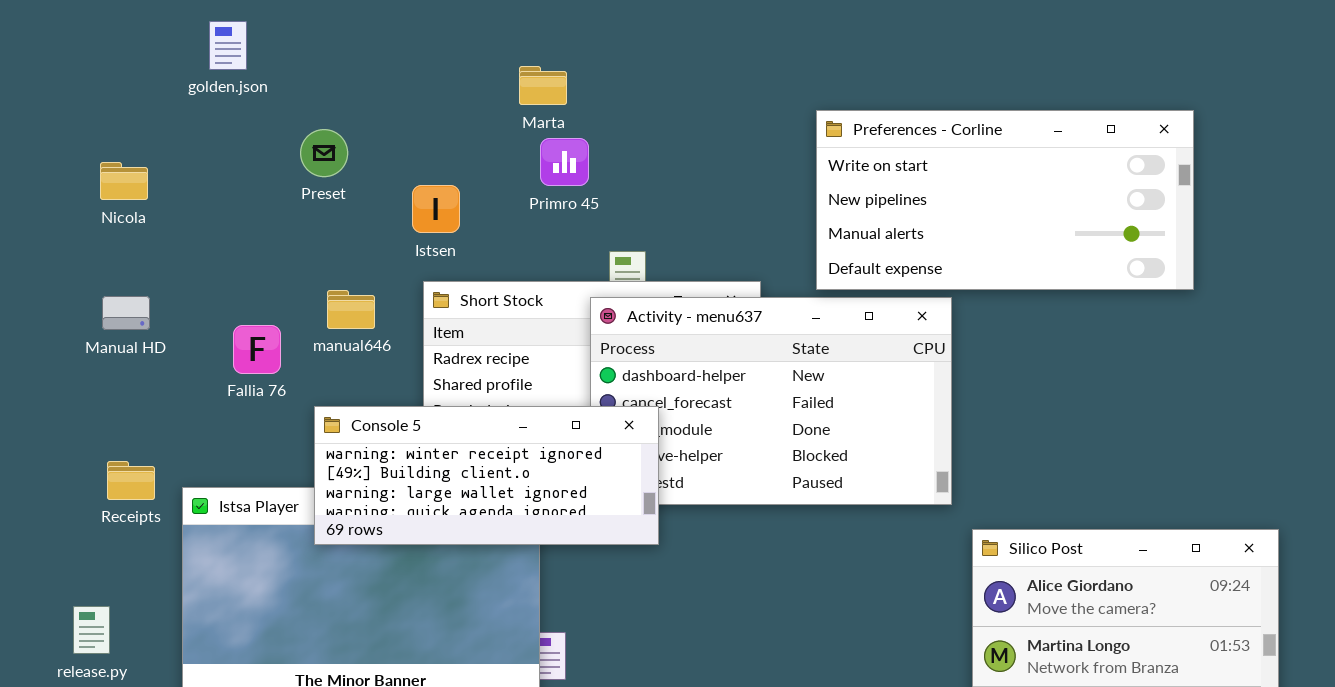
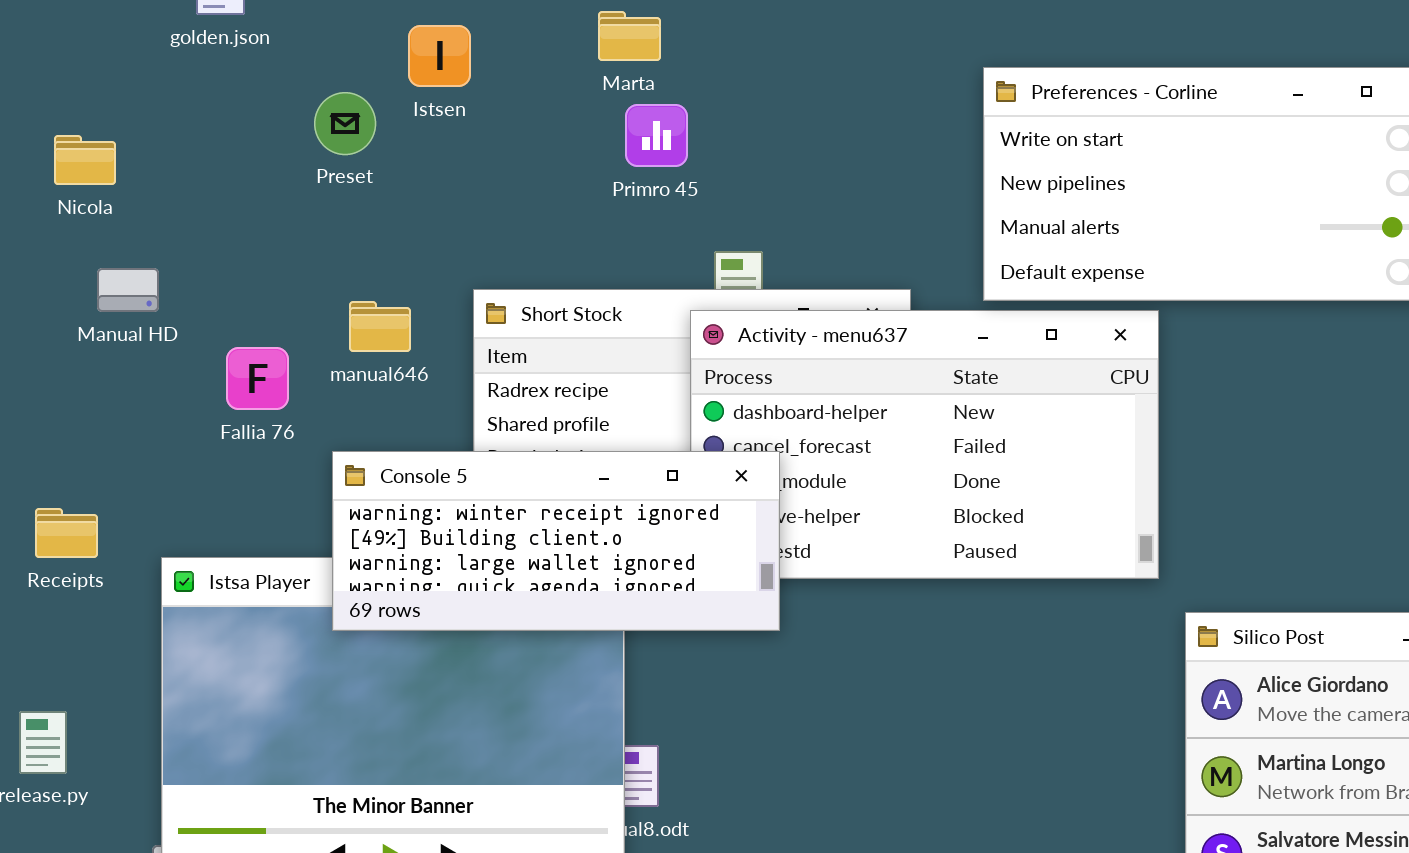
Istsen: [412,185,460,233] -> [408,25,471,87], moved
Manual HD: [102,296,150,330] -> [97,268,159,312], moved
Receipts: [107,461,155,500] -> [35,508,98,558], moved

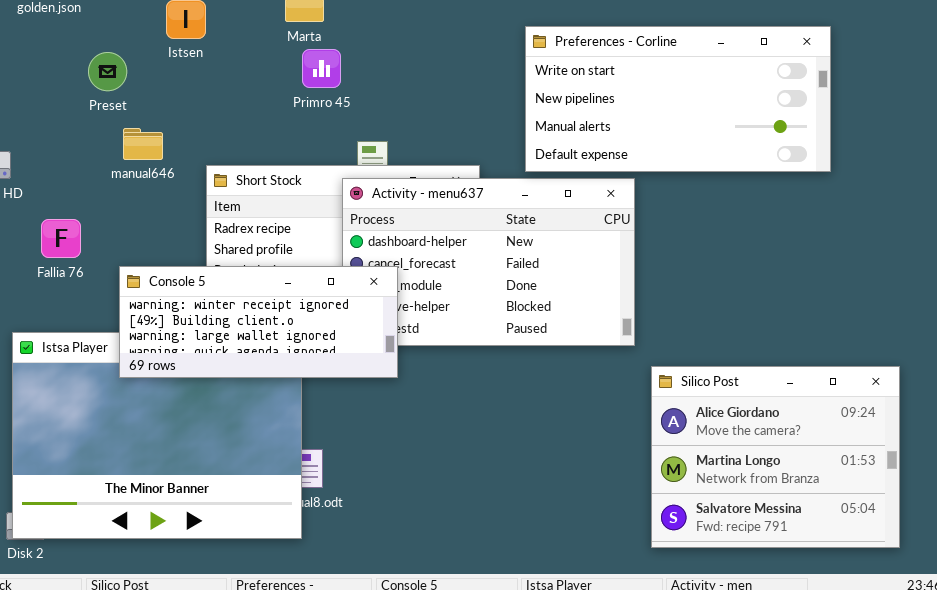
Preset: [314,92,376,155] -> [88,52,127,91], moved
manual646: [349,301,411,352] -> [123,128,163,160], moved
Fallia 76: [226,347,289,410] -> [41,219,81,258], moved

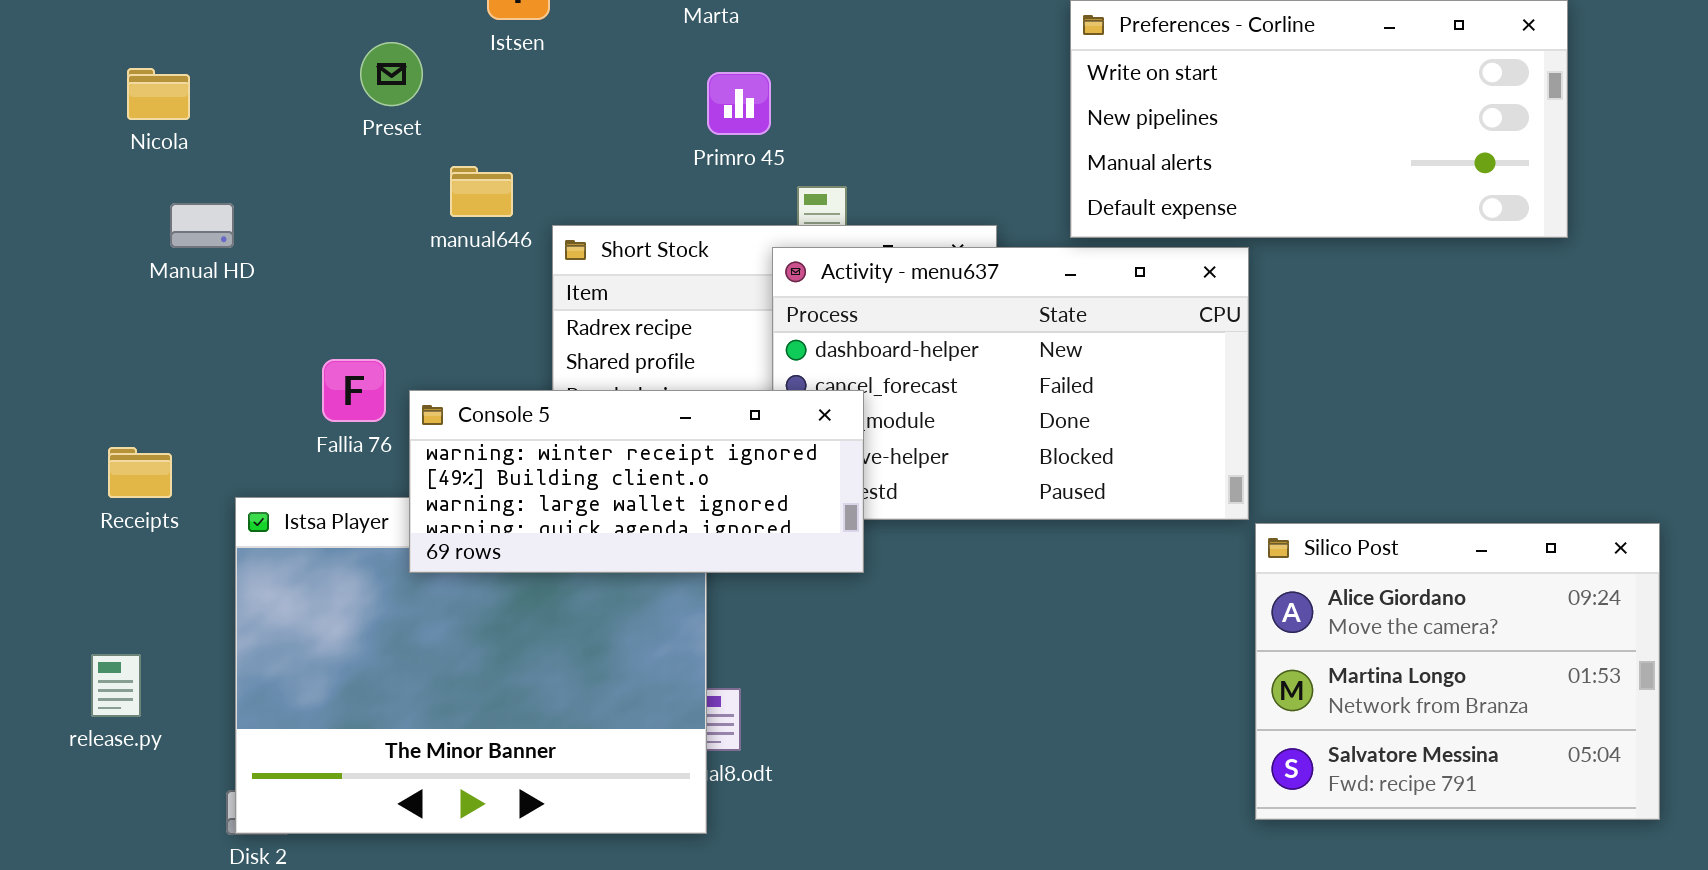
Primro 45: [302,49,341,88] -> [707,72,771,135], moved
manual646: [123,128,163,160] -> [450,166,513,217], moved
Fallia 76: [41,219,81,258] -> [322,359,386,422], moved
Silico Post: [651,366,900,548] -> [1255,523,1660,820], moved

